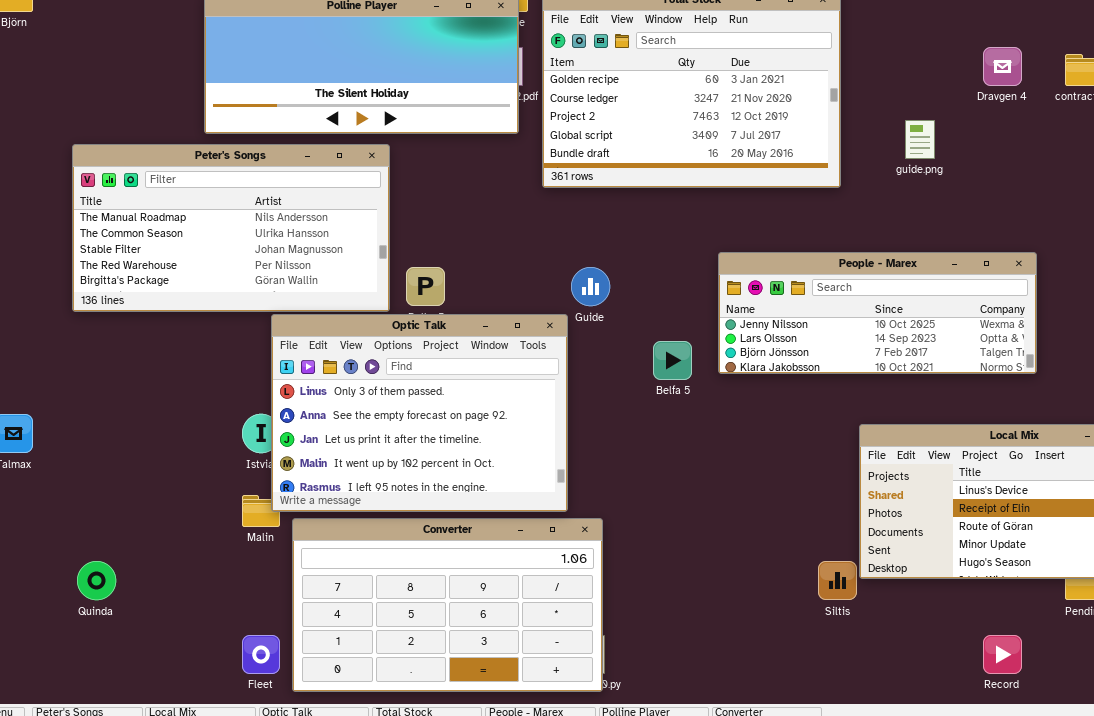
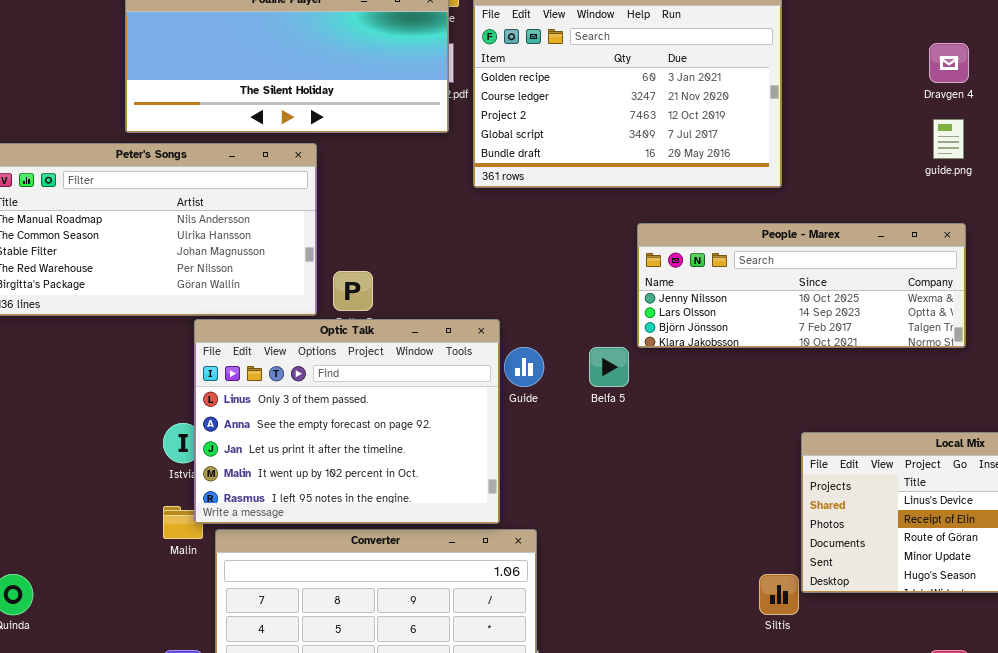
guide.png: [905,120,935,159] -> [933,119,964,159], moved
People - Marex: [718,252,1037,374] -> [637,223,966,348], moved
Guide: [571,267,610,306] -> [504,347,544,387], moved

